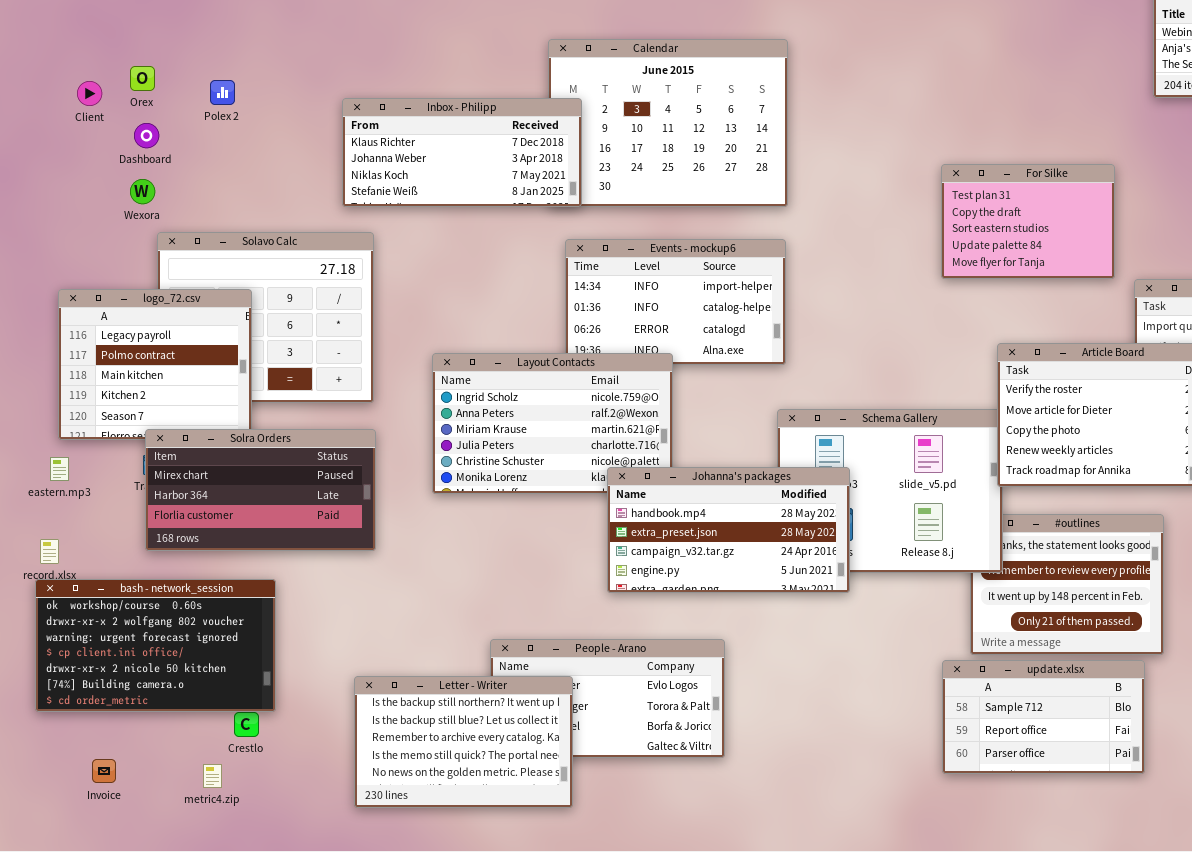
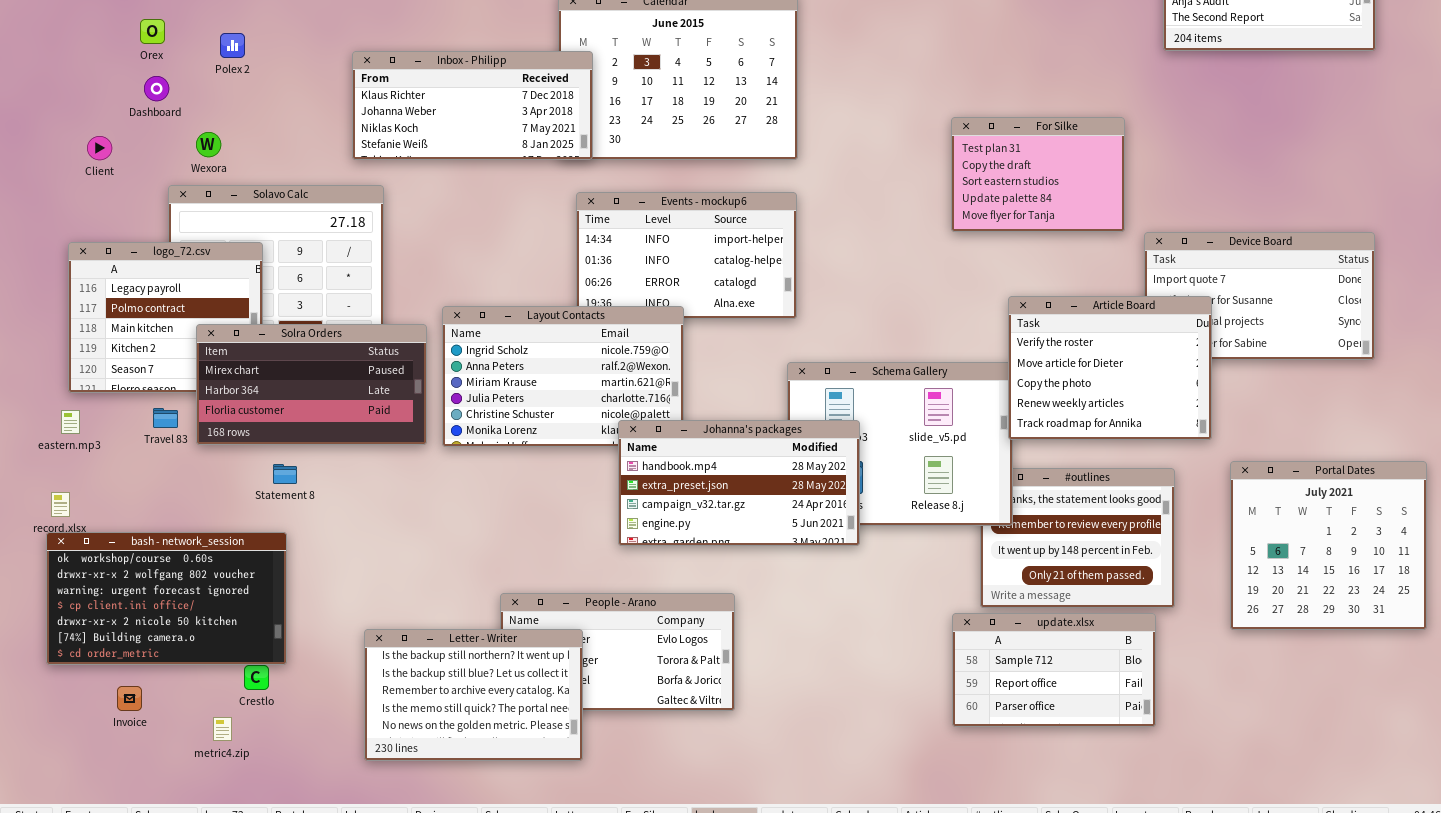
Client: [77,81,102,106] -> [87,136,112,160], moved
Wexora: [130,179,155,204] -> [196,132,221,157], moved
Solra Orders: [145,429,376,551] -> [196,324,427,445], moved
Invoice: [92,759,116,783] -> [117,686,142,711], moved

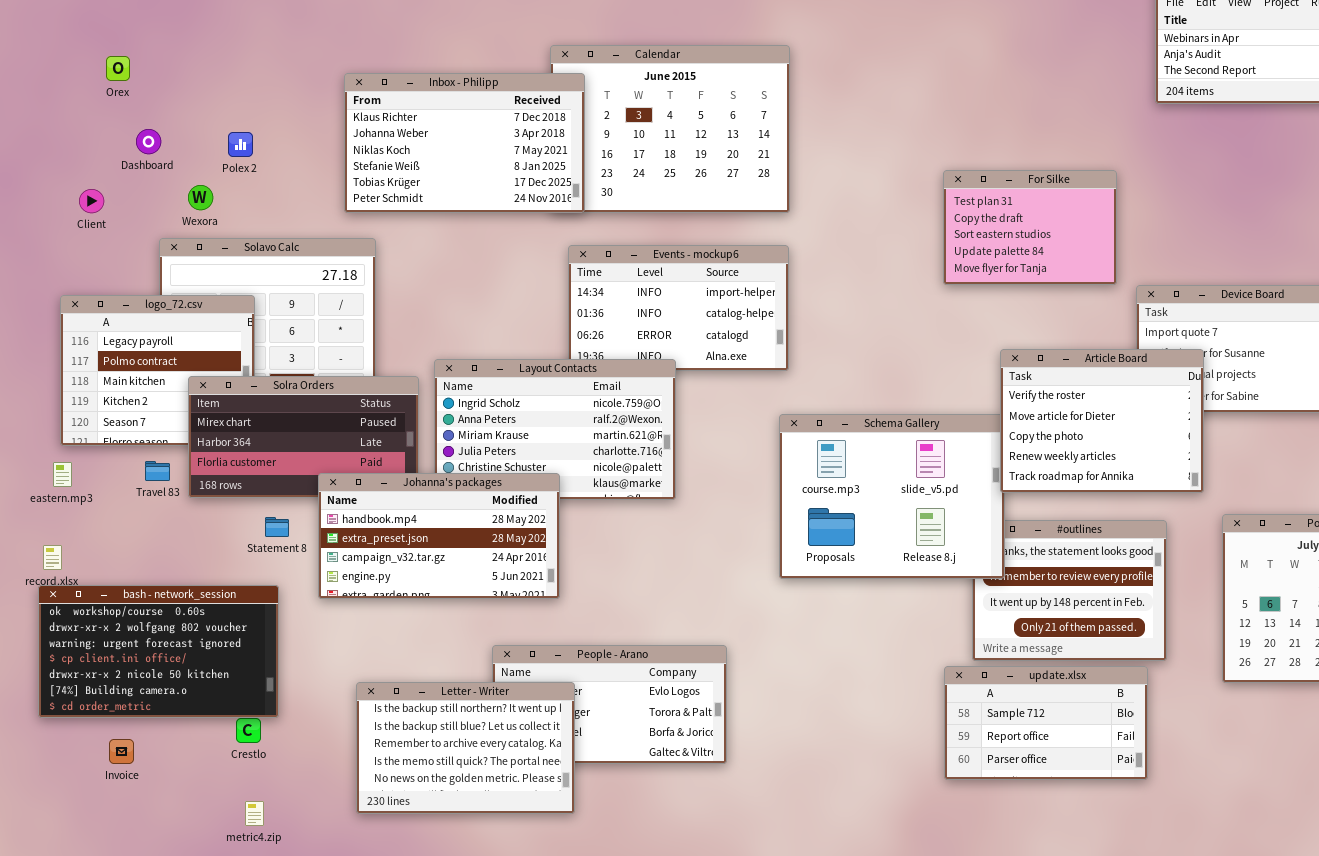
Orex: [140,19,165,44] -> [106,56,130,81], moved
Polex 2: [220,33,245,58] -> [228,132,253,157], moved
Inbox - Philipp: [352,51,593,160] -> [344,73,585,213], resized
Johanna's packages: [618,420,860,546] -> [318,473,560,599], moved
metric4.zip: [213,717,232,741] -> [245,801,264,826], moved

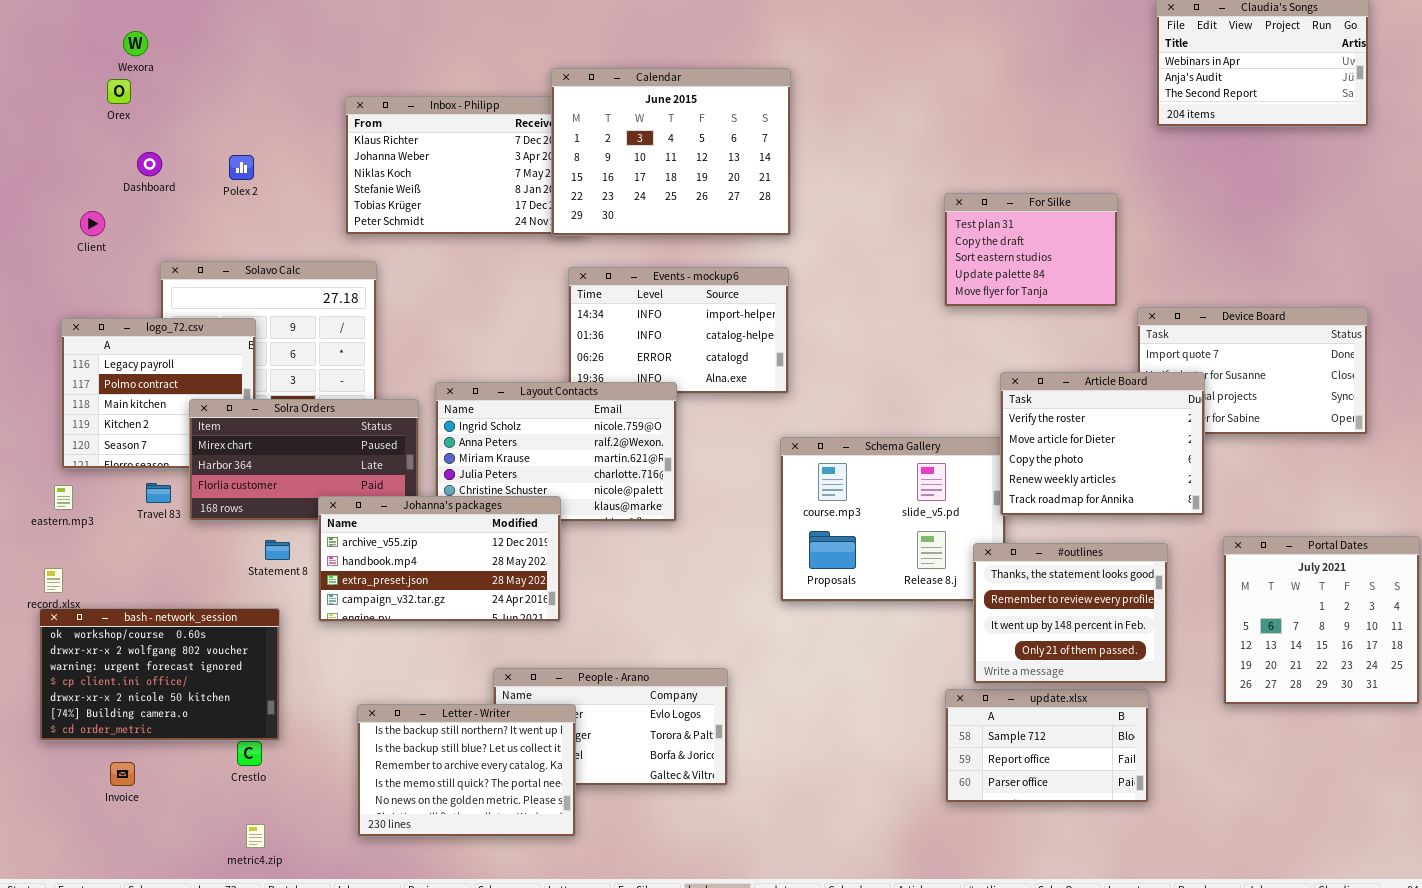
Calendar: [550,45,790,213] -> [551,68,791,236], raised
Wexora: [188,185,213,210] -> [123,31,148,56], moved
Johanna's packages: [318,473,560,599] -> [318,496,561,622], scrolled up 1 row
#outlines: [972,520,1167,661] -> [973,543,1168,684], raised

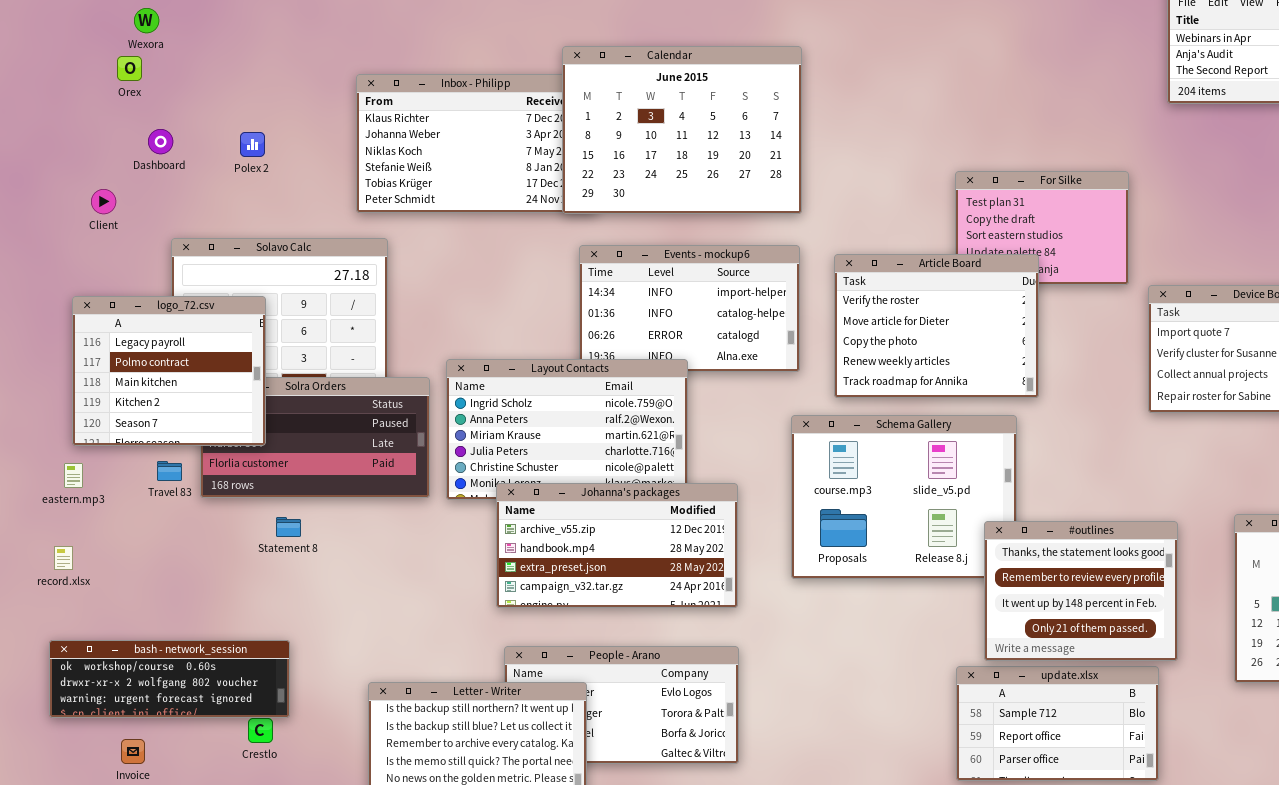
logo_72.csv: [61,318,256,469] -> [72,296,266,446], raised
Article Board: [1000,372,1205,516] -> [834,254,1039,398], moved
Johanna's packages: [318,496,561,622] -> [496,483,738,608], moved
bash - network_session: [39,608,280,741] -> [49,640,290,718], resized

